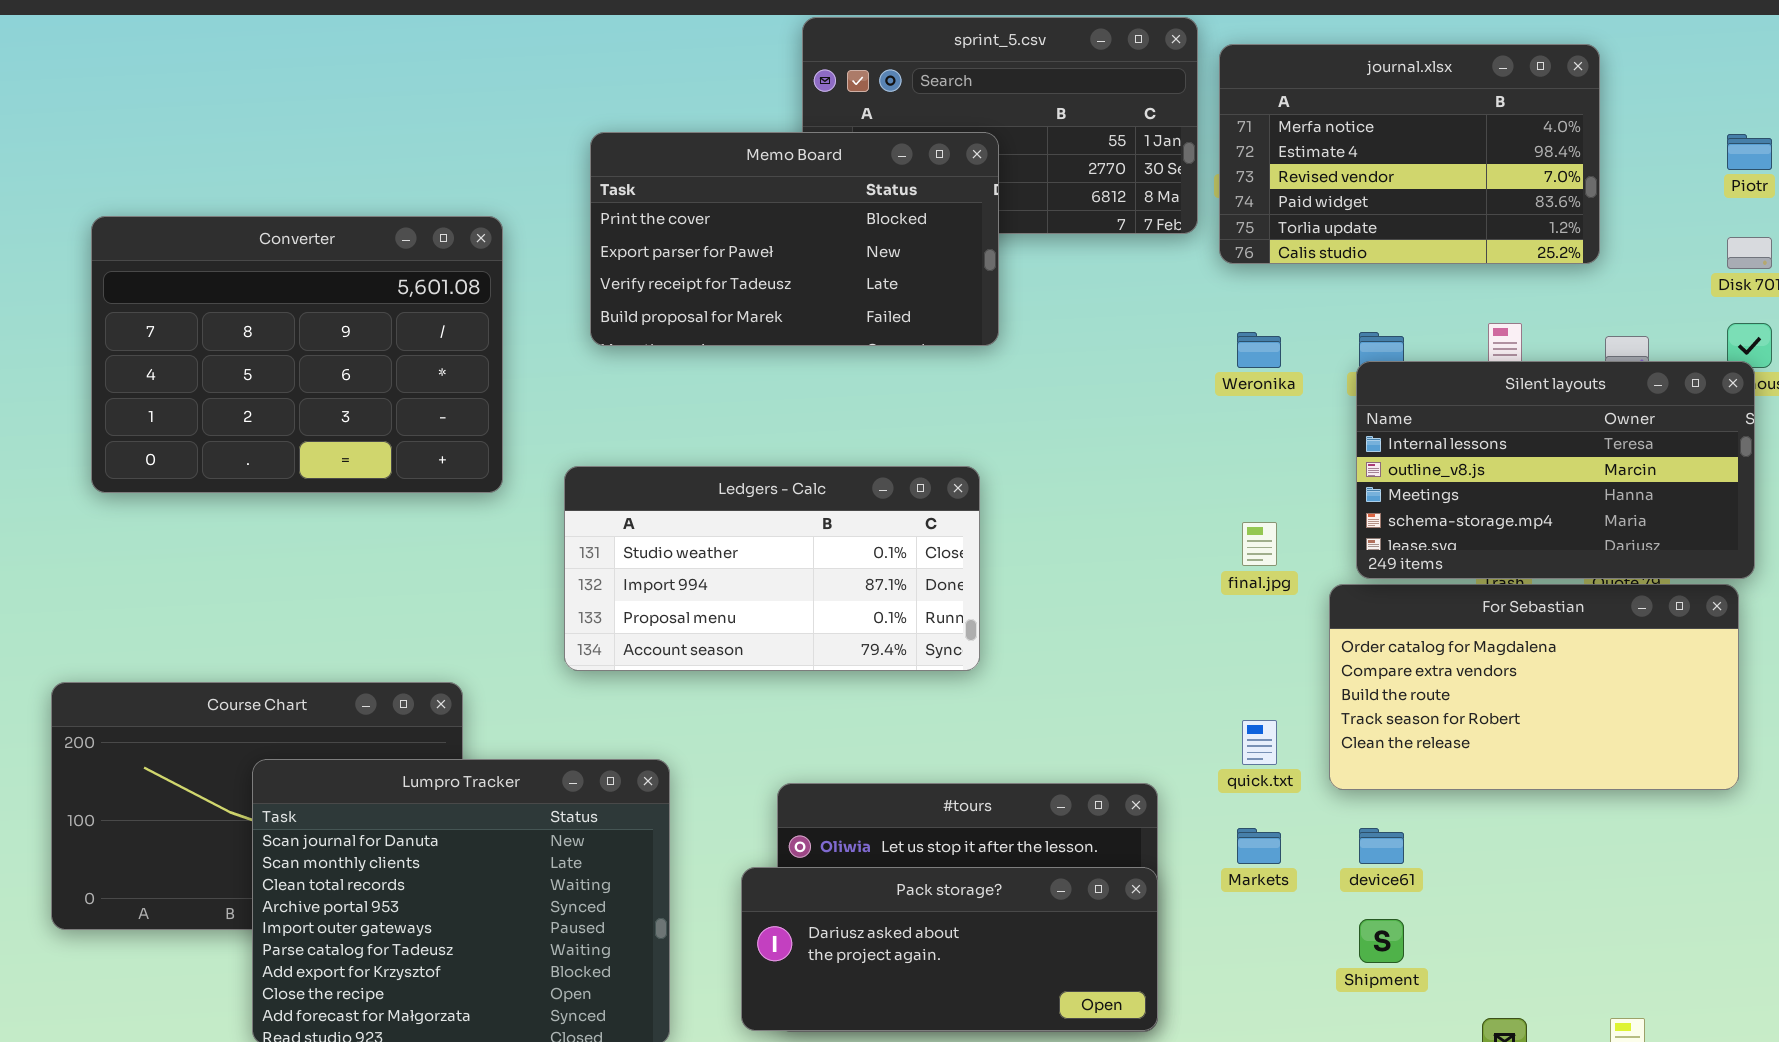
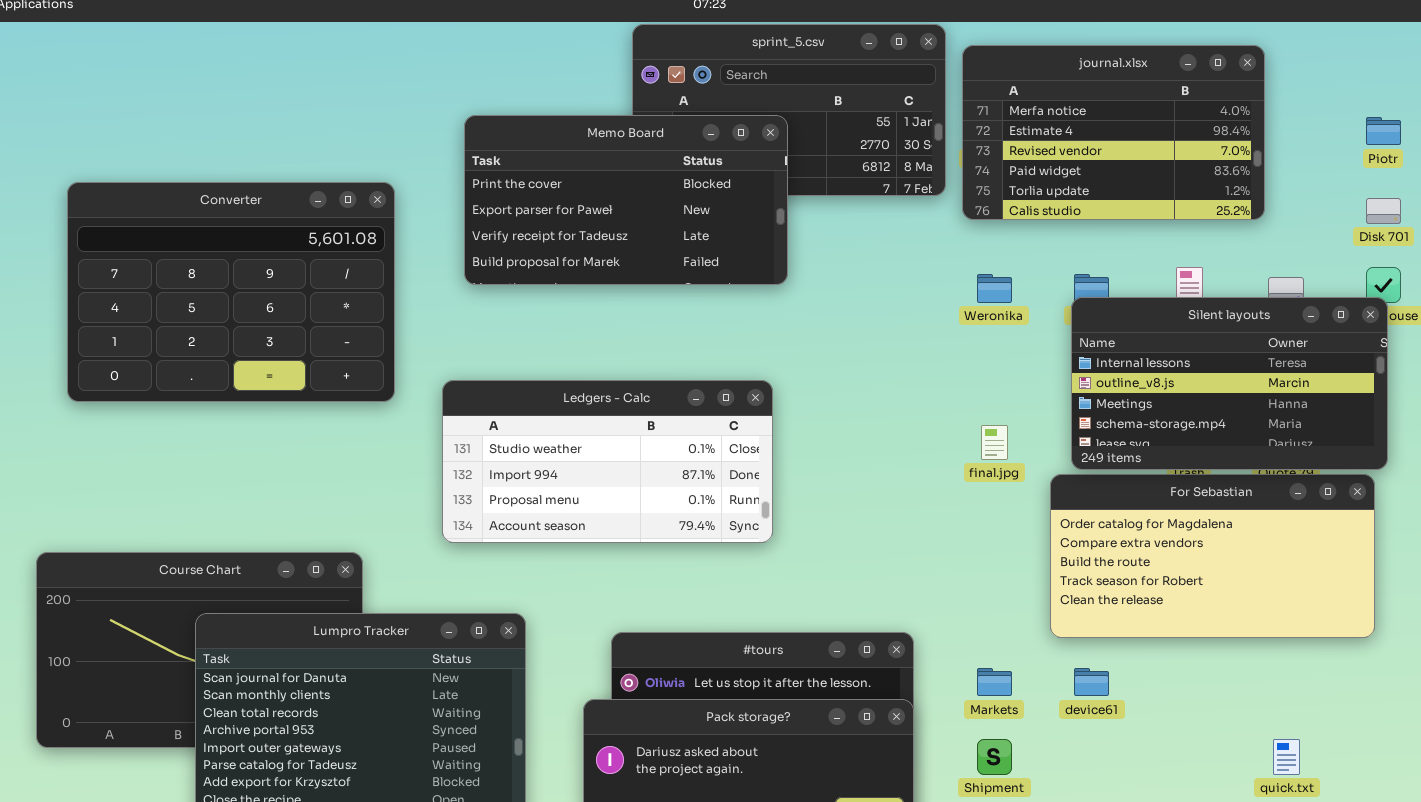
quick.txt: [1242,720,1277,765] -> [1273,739,1300,775], moved
Shipment: [1359,919,1404,963] -> [977,739,1012,775], moved

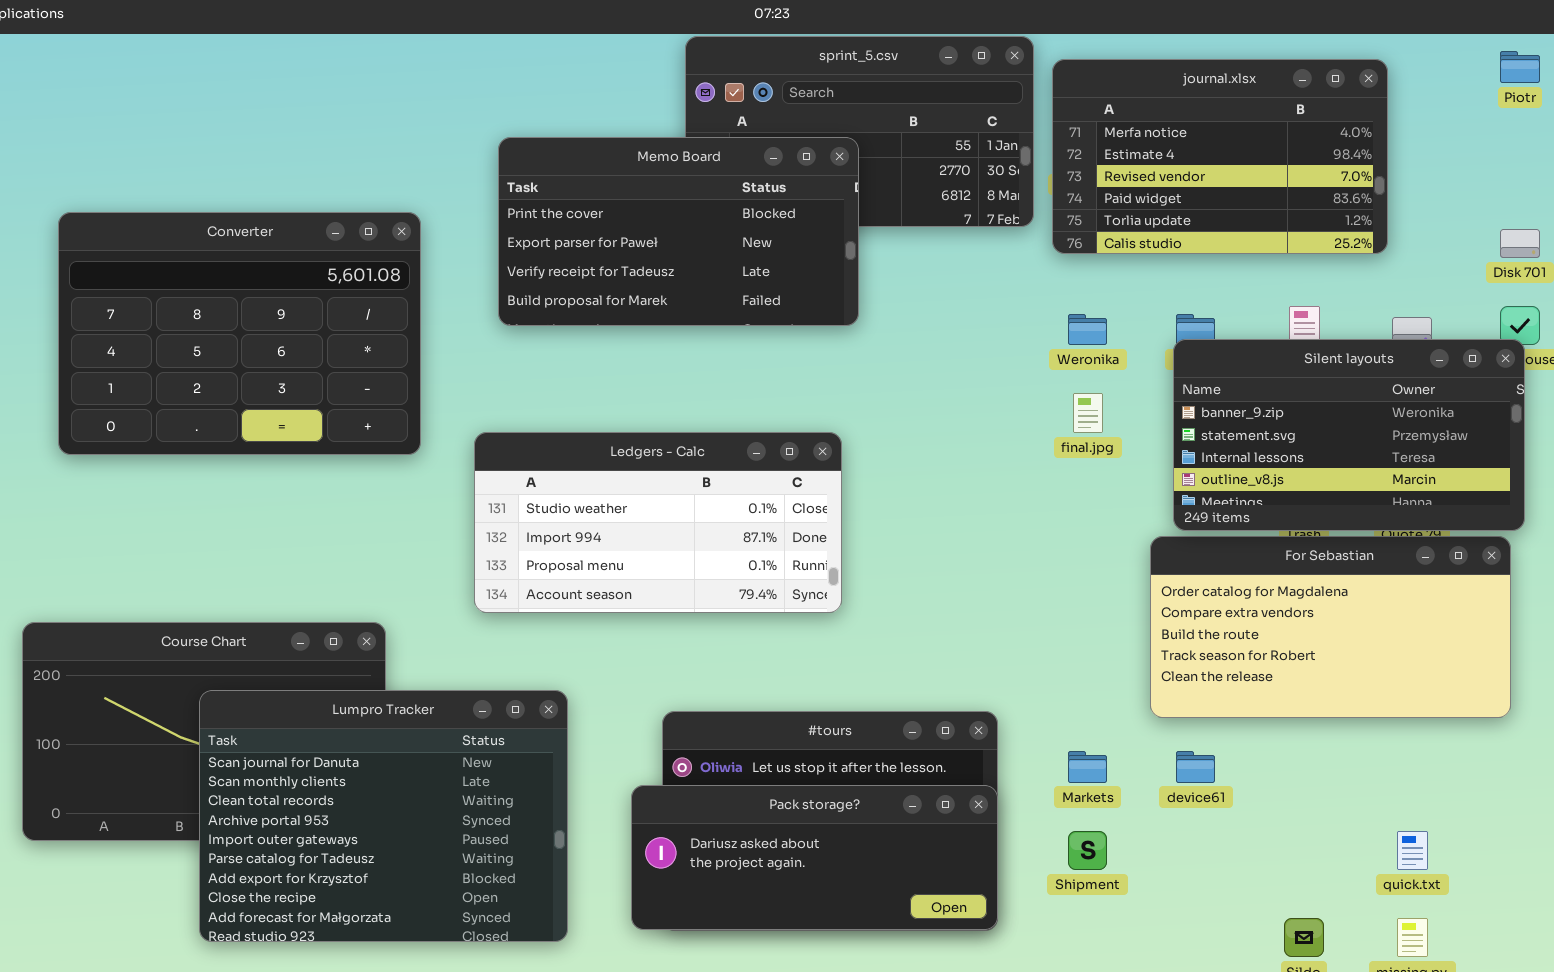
Piotr: [1366,117,1401,145] -> [1500,51,1540,83], moved
Silent layouts: [1071,297,1388,470] -> [1173,339,1525,531], scrolled up 2 rows
final.jpg: [981,425,1008,460] -> [1073,393,1103,433], moved

